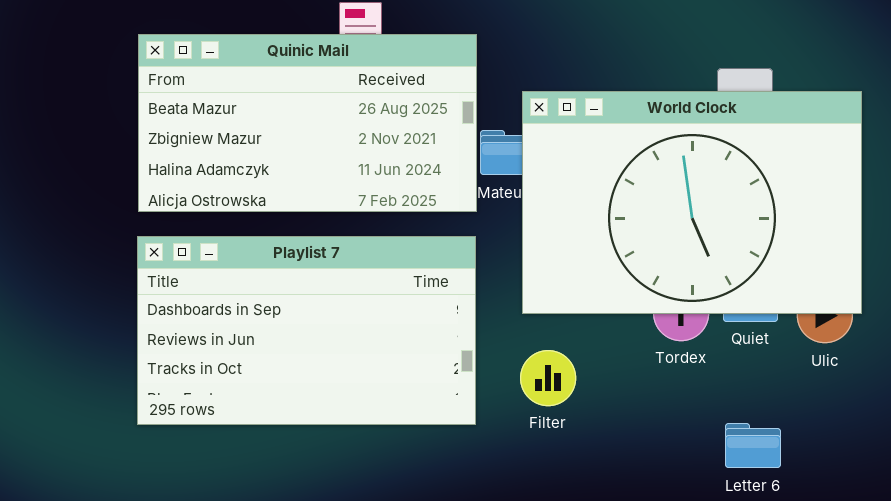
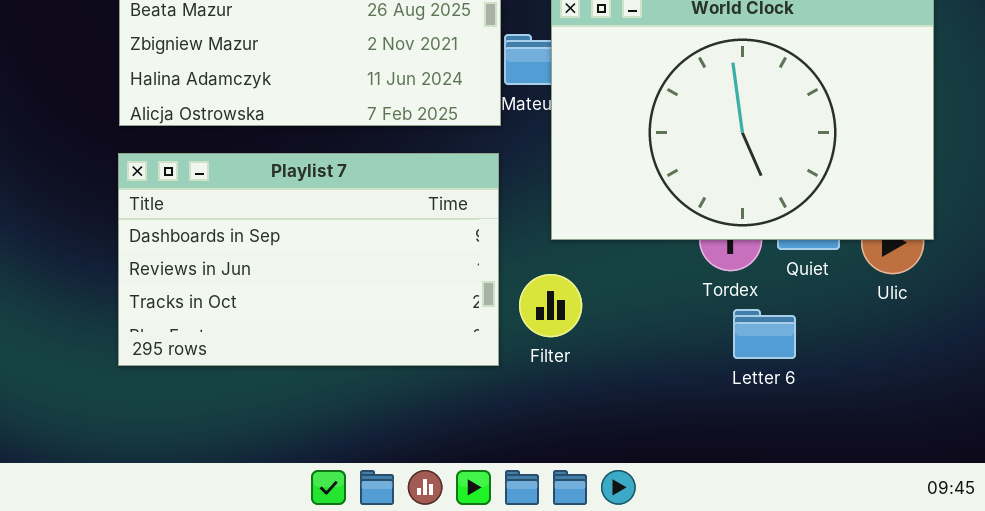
Filter: [520,350,576,406] -> [519,274,582,337], moved
Letter 6: [725,423,781,468] -> [733,309,796,359], moved

